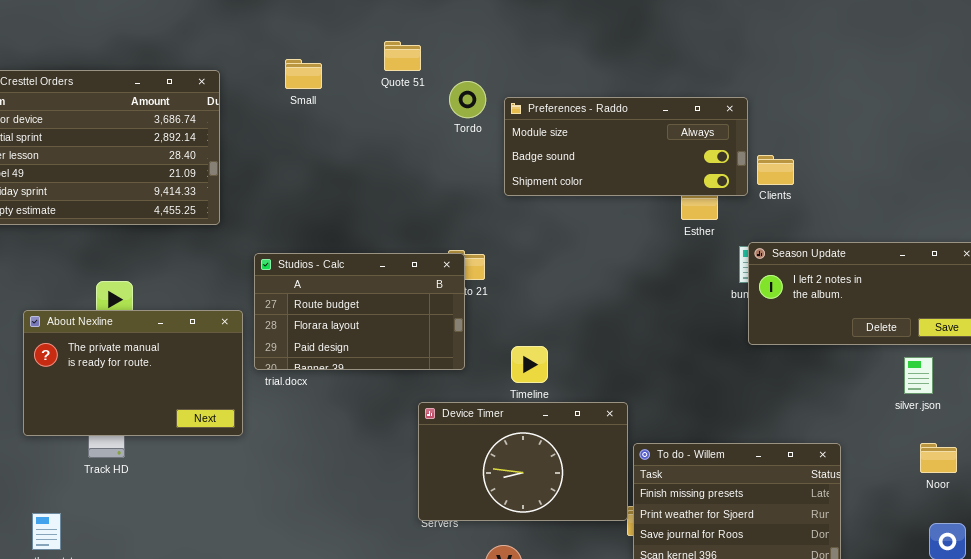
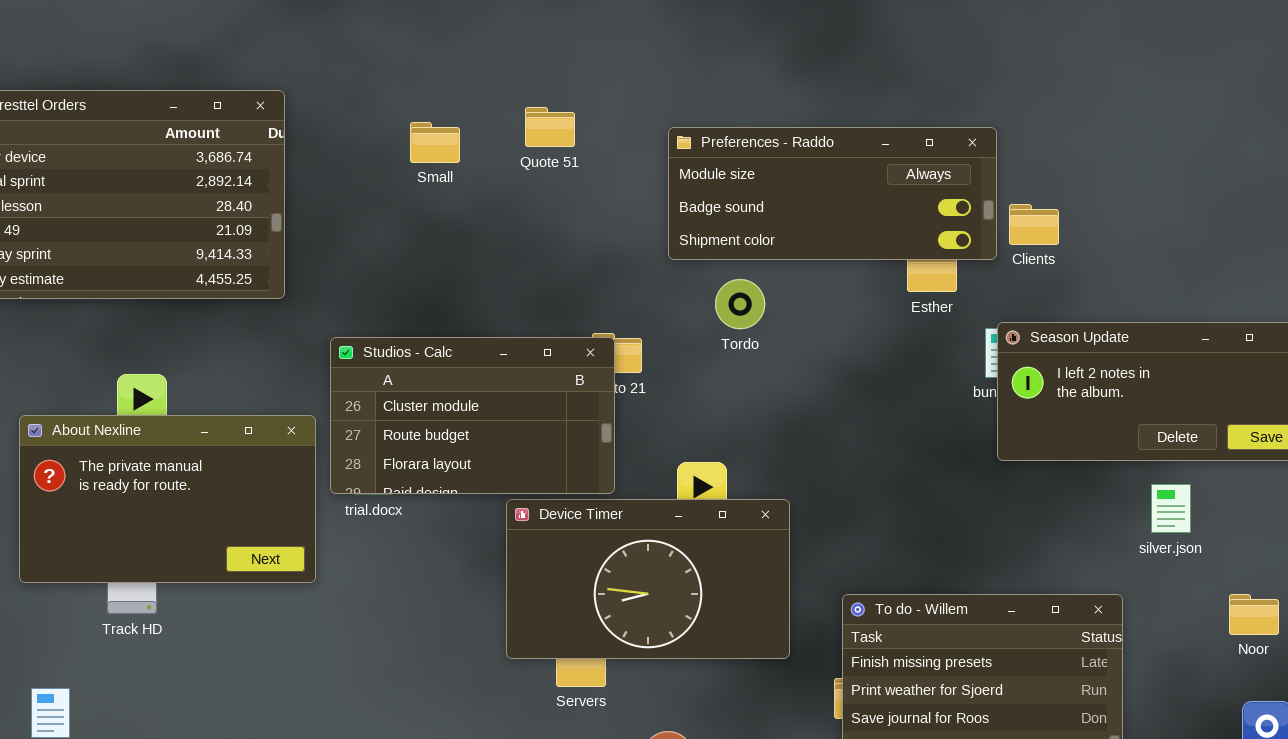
Quote 51: [384,41,421,71] -> [525,107,575,147], moved
Small: [285,59,322,89] -> [410,122,460,163], moved
Tordo: [449,81,486,118] -> [715,279,765,329], moved
Studios - Calc: [254,253,465,370] -> [330,337,615,494], scrolled up 1 row
silver.json: [904,357,933,394] -> [1151,484,1191,533], moved
Device Timer: [418,402,628,521] -> [506,499,790,659], moved

